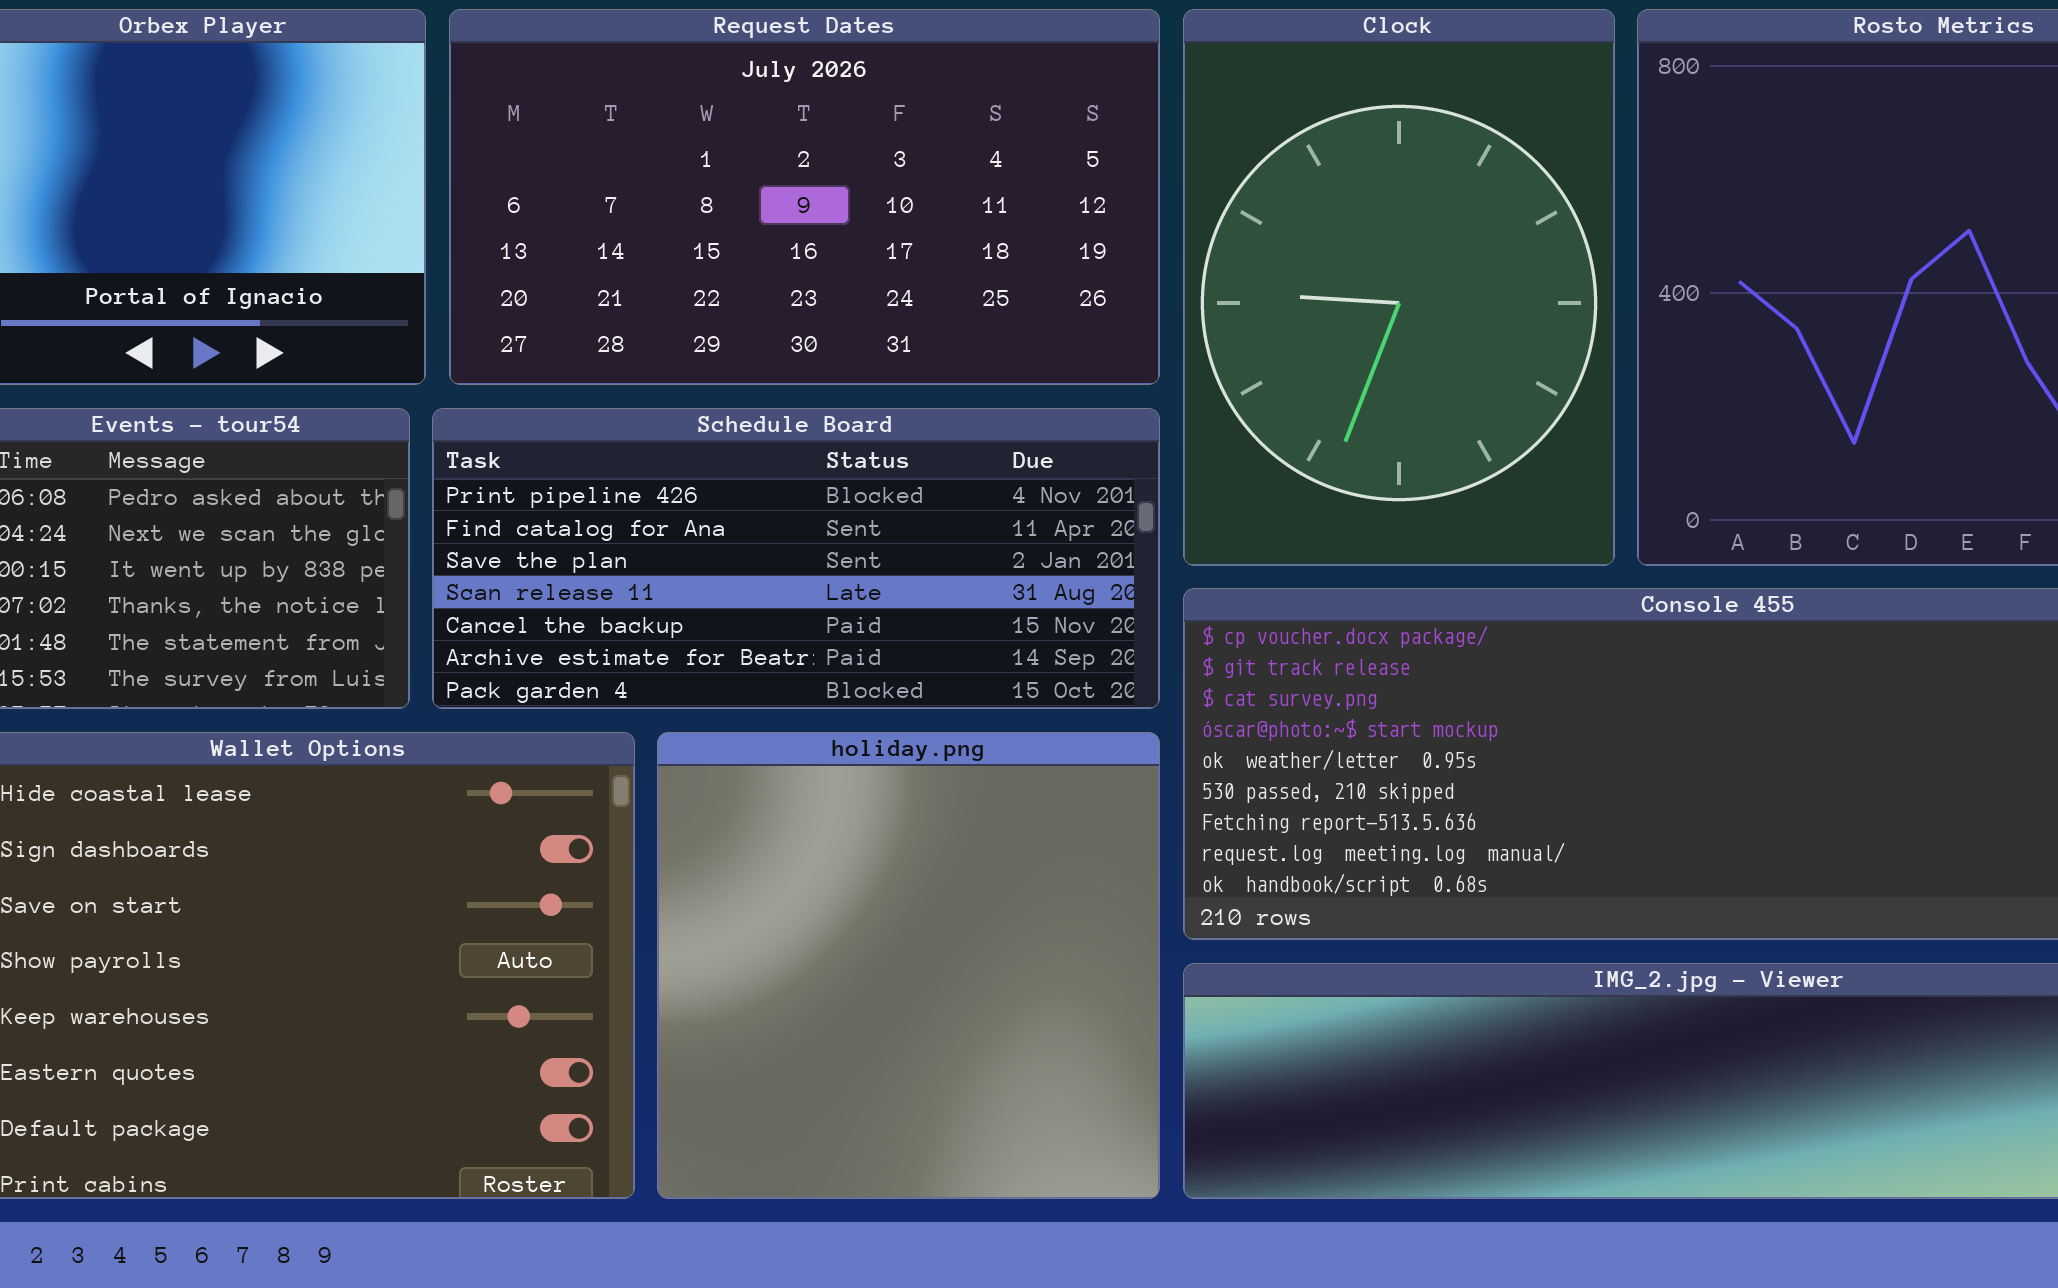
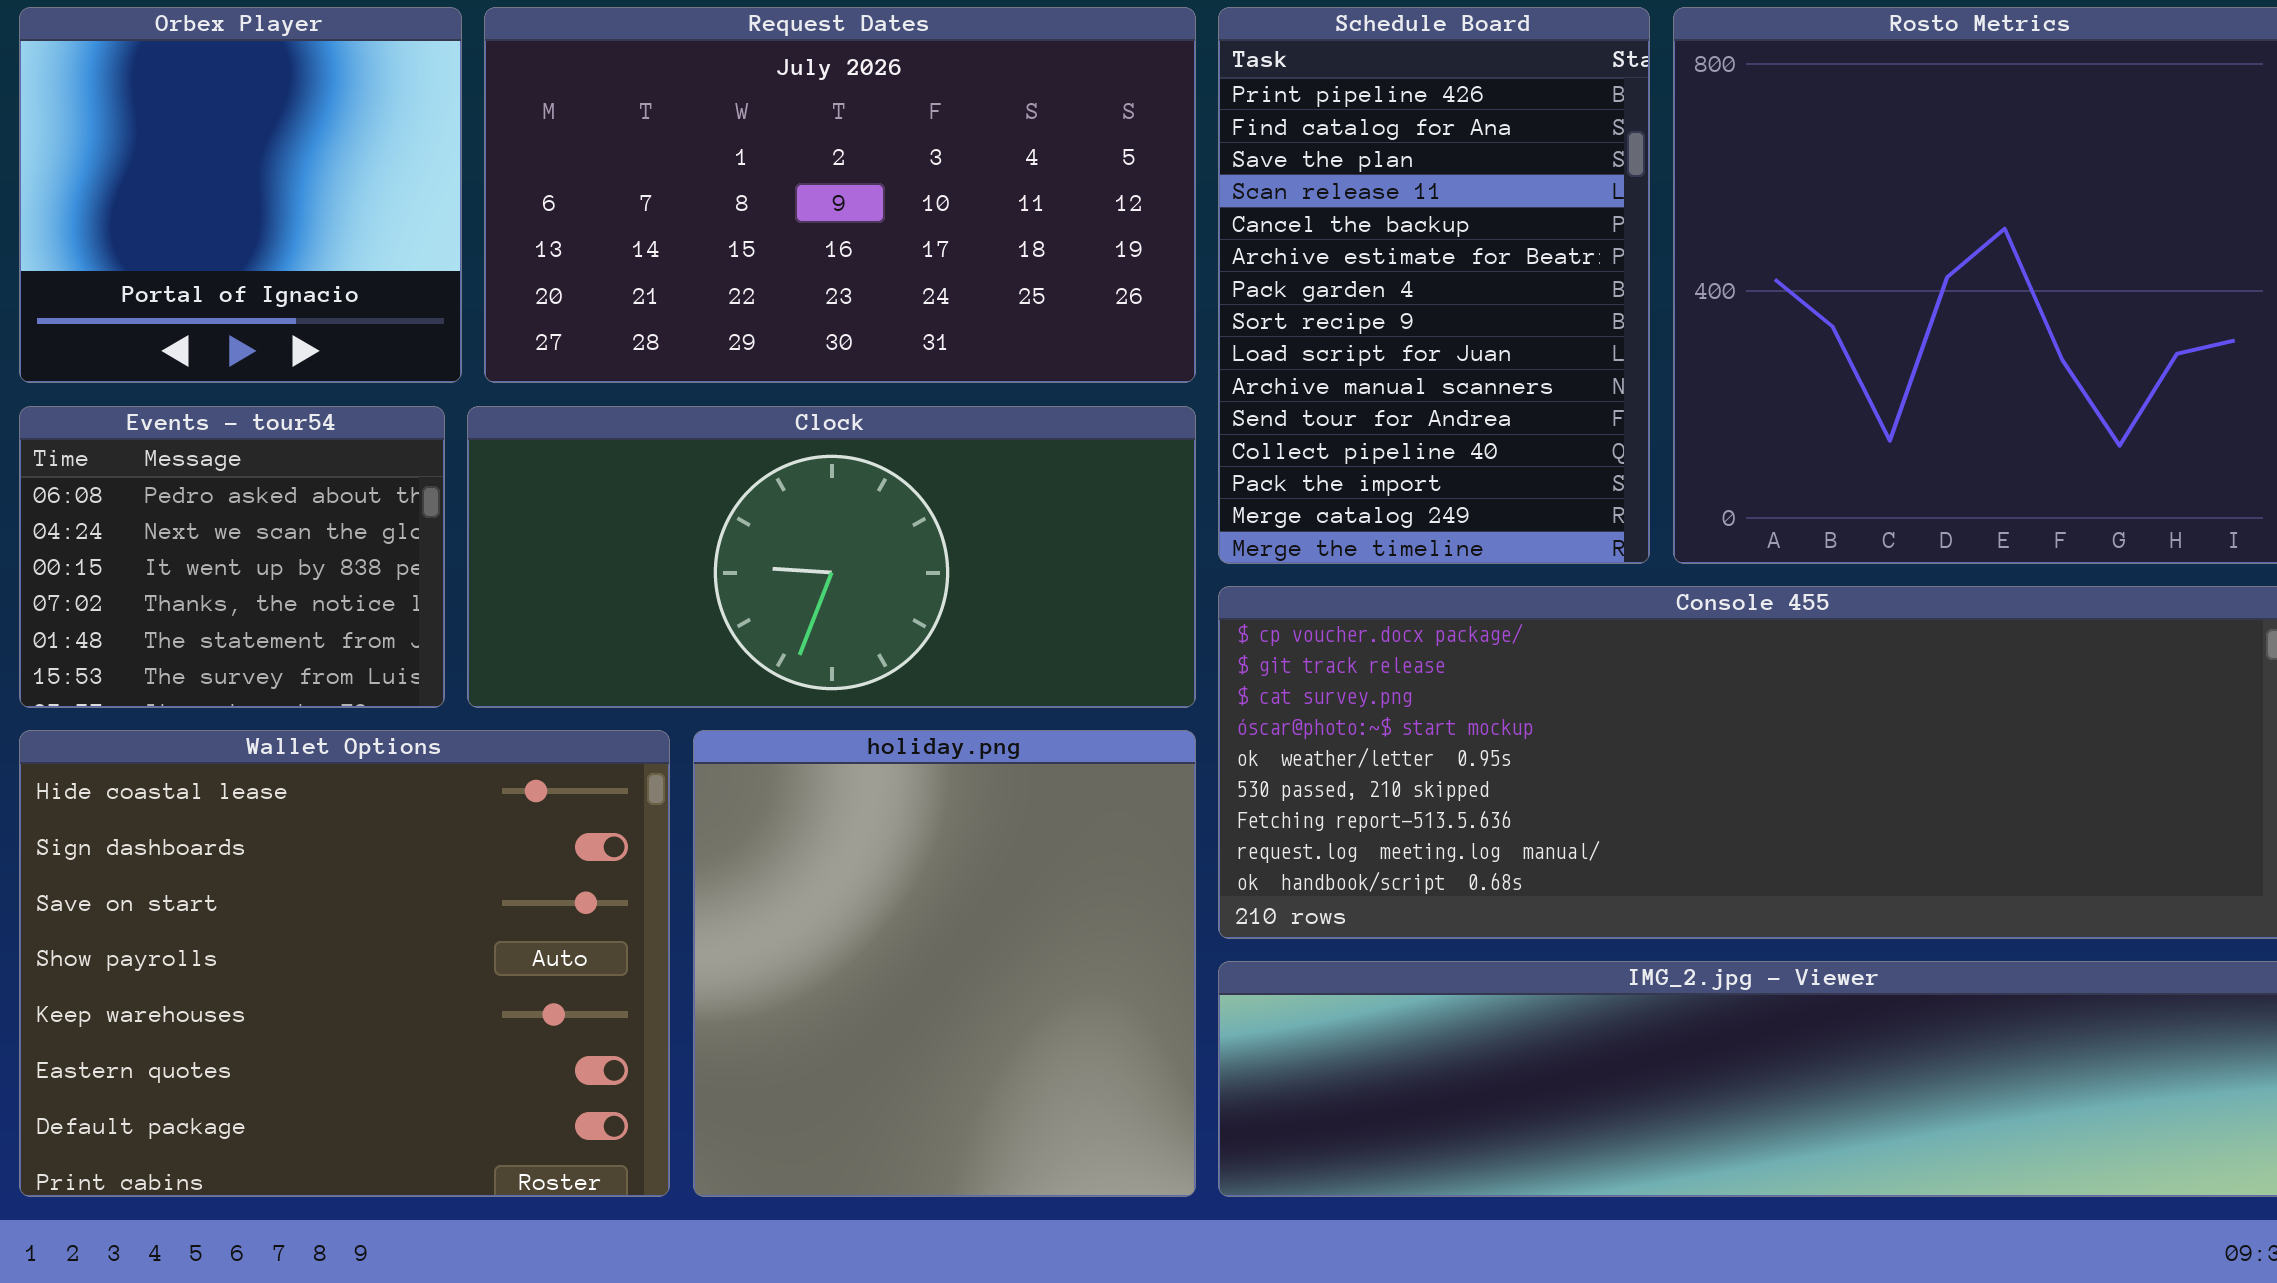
Clock: [1183,9,1615,566] -> [467,406,1196,708], moved, resized
Schedule Board: [432,408,1160,709] -> [1218,7,1650,564], moved, resized

